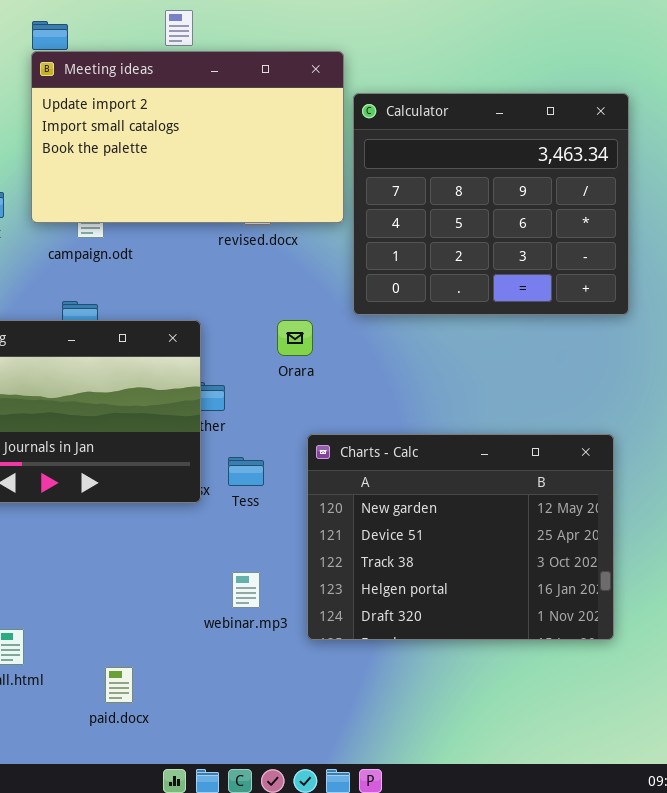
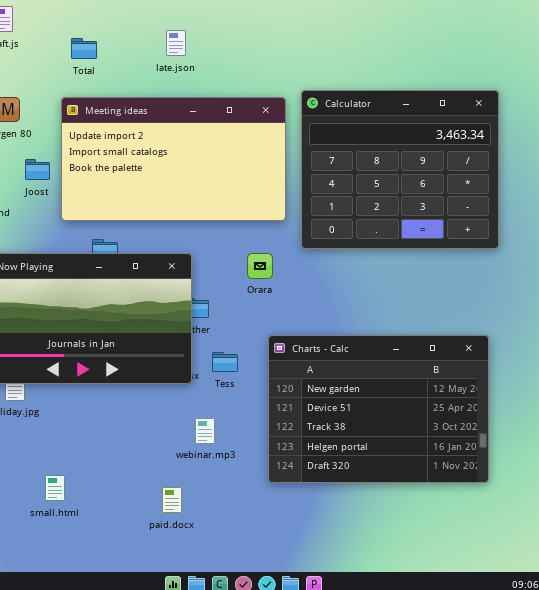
Meeting ideas: [31,51,344,223] -> [61,97,286,221], moved
webinar.mp3: [232,572,260,608] -> [195,418,215,444], moved
paid.docx: [105,667,133,703] -> [162,487,182,513], moved

